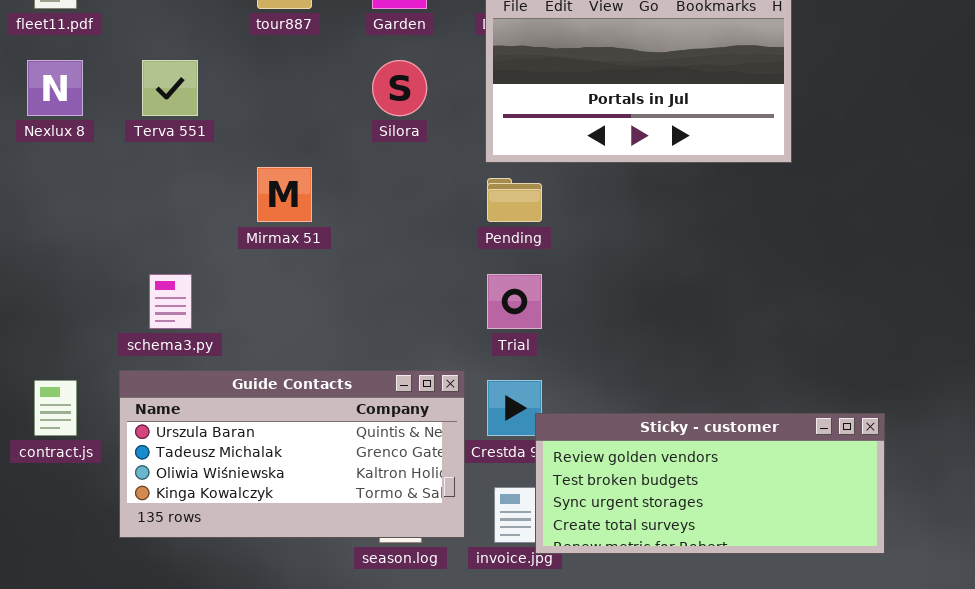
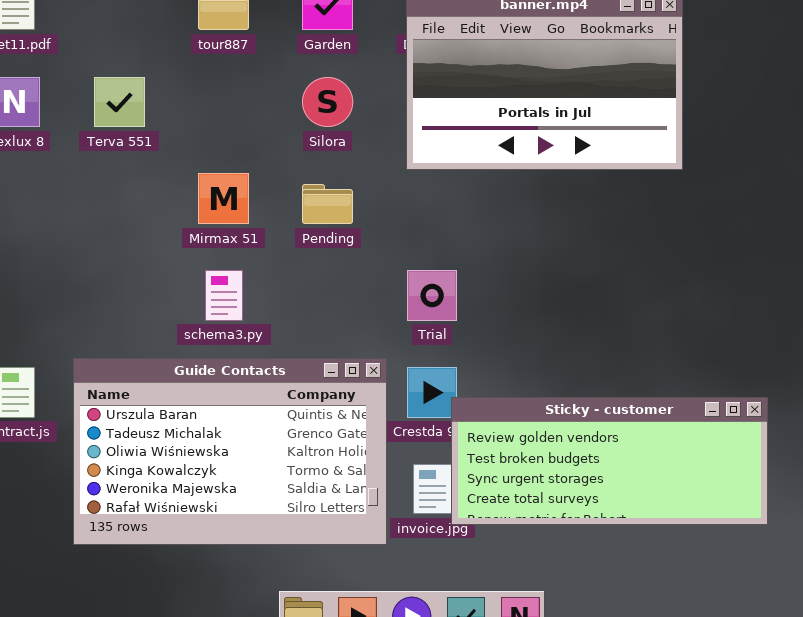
Pending: [487,178,542,222] -> [302,184,353,224], moved
schema3.py: [149,274,192,329] -> [205,270,243,321], moved
Guide Contacts: [119,370,465,538] -> [73,358,387,545], resized

